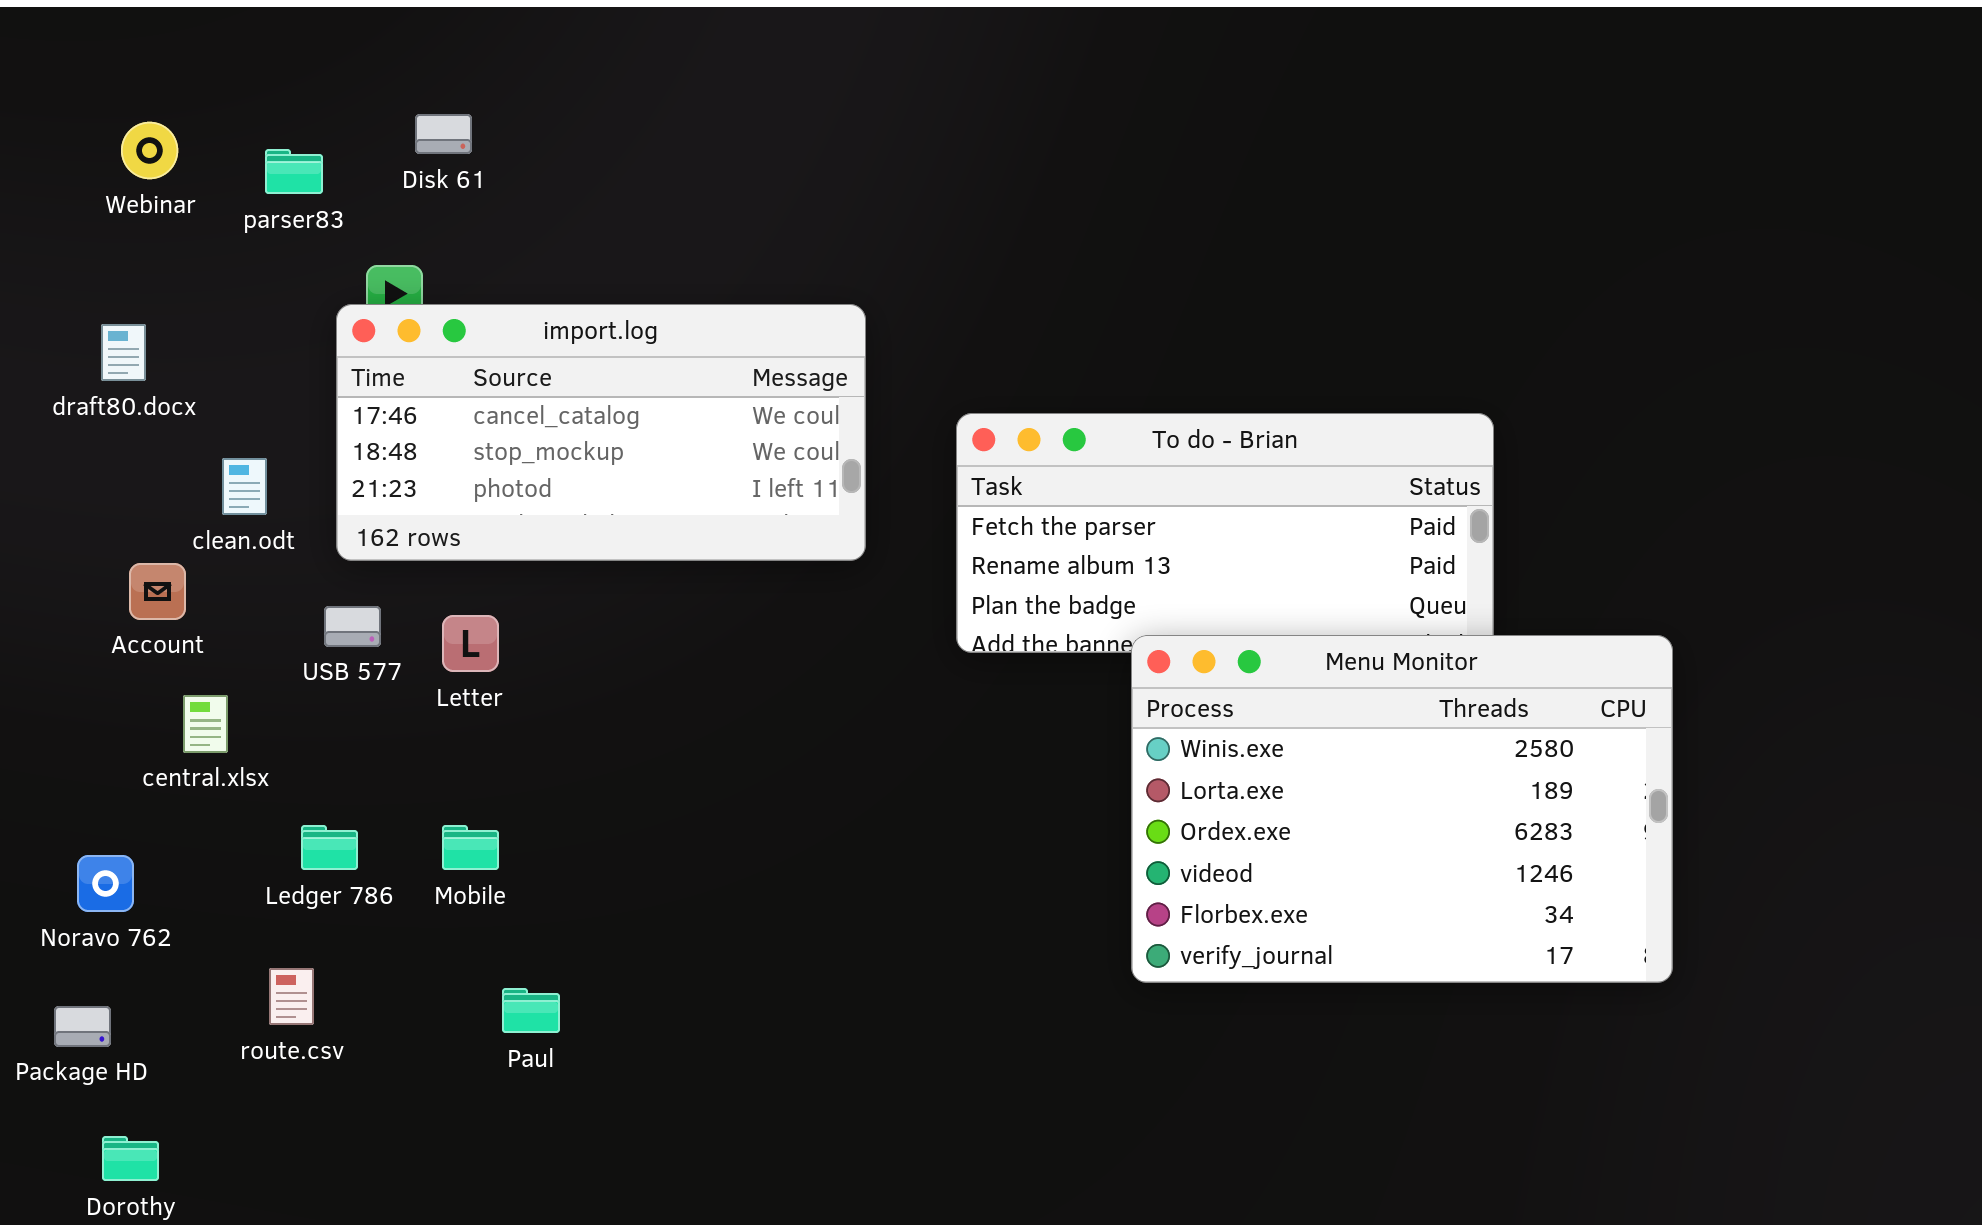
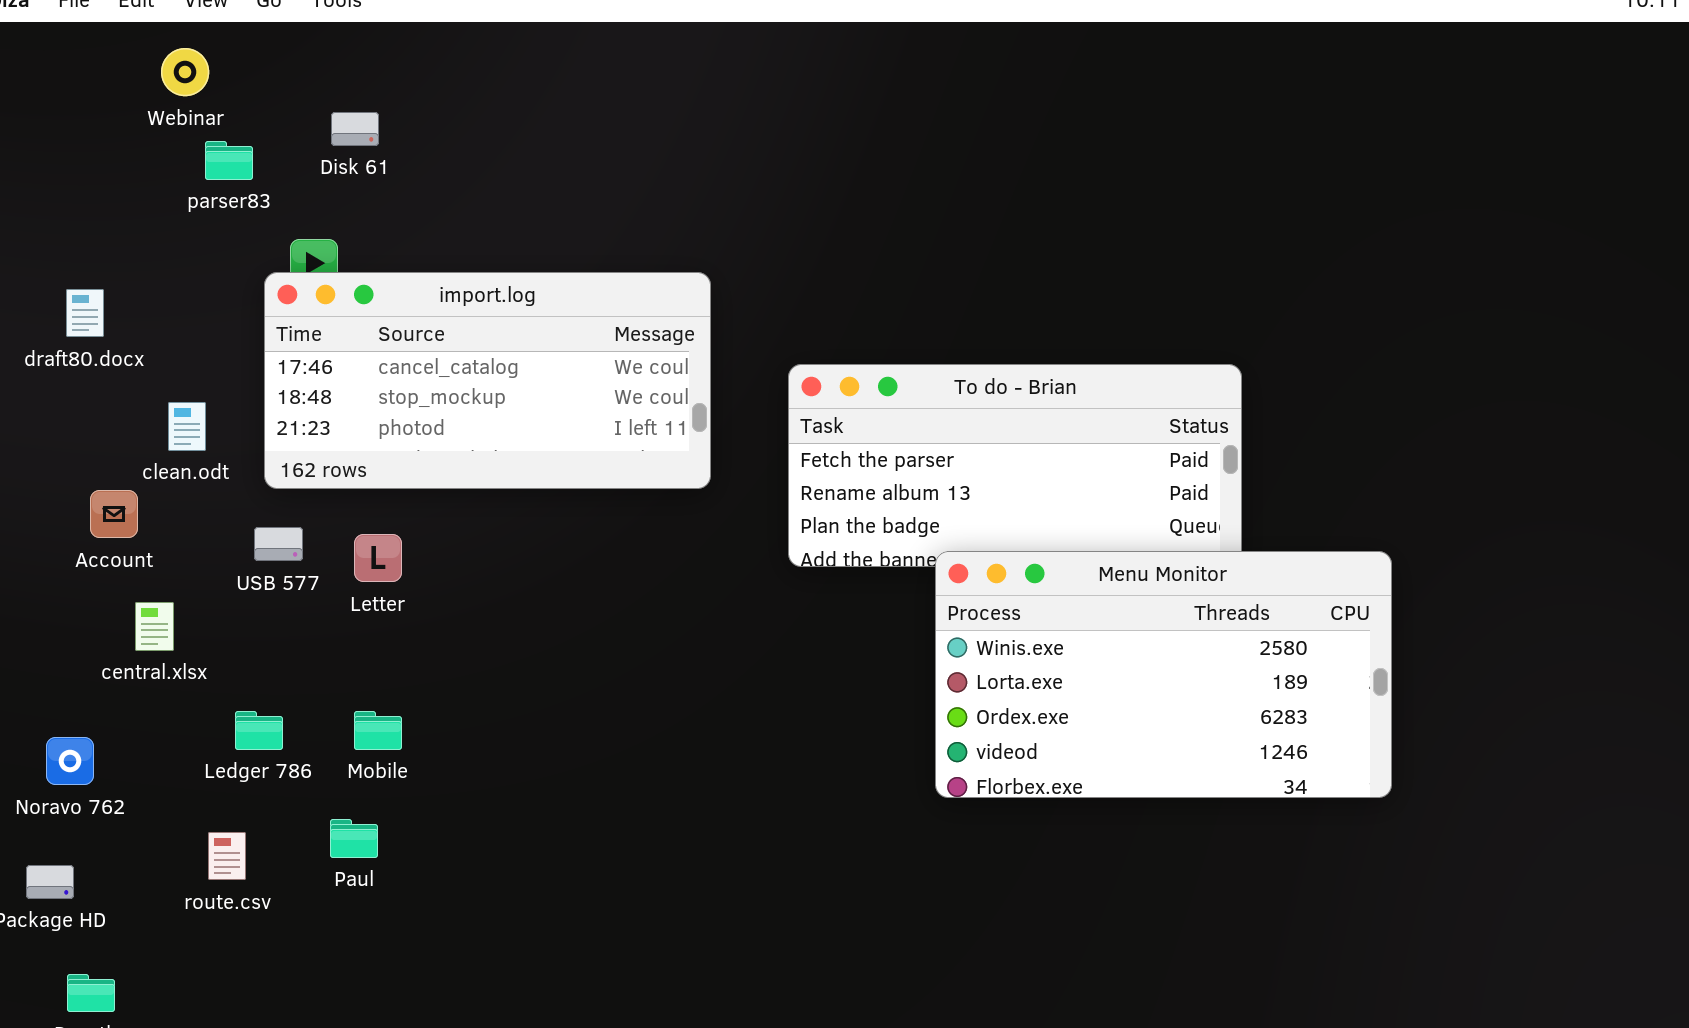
Webinar: [121,122,178,179] -> [161,48,209,96], moved
Menu Monitor: [1131,635,1673,983] -> [935,551,1392,798], resized
Paul: [502,988,560,1033] -> [330,819,378,858], moved

